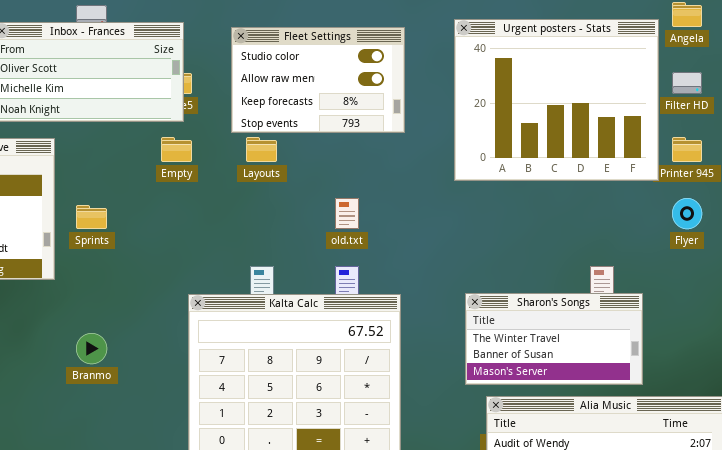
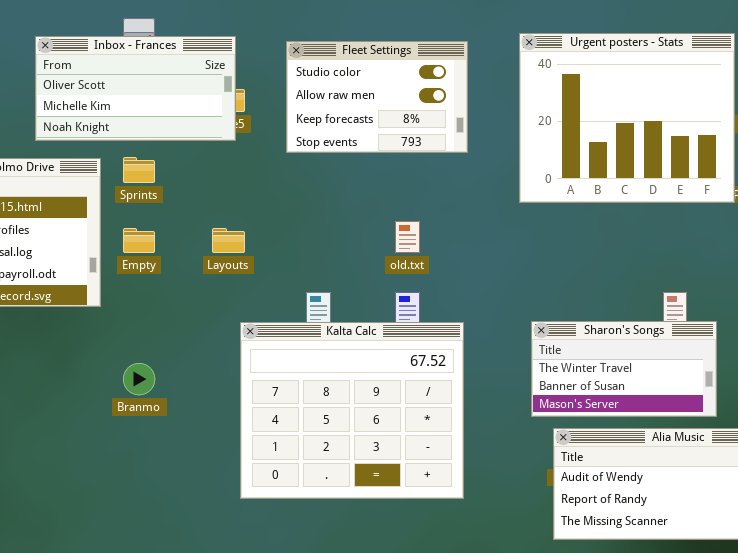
Empty: [161,137,192,162] -> [123,228,155,253], moved
Layouts: [246,137,277,162] -> [212,228,245,253], moved
Sprints: [76,205,107,229] -> [123,157,155,183], moved

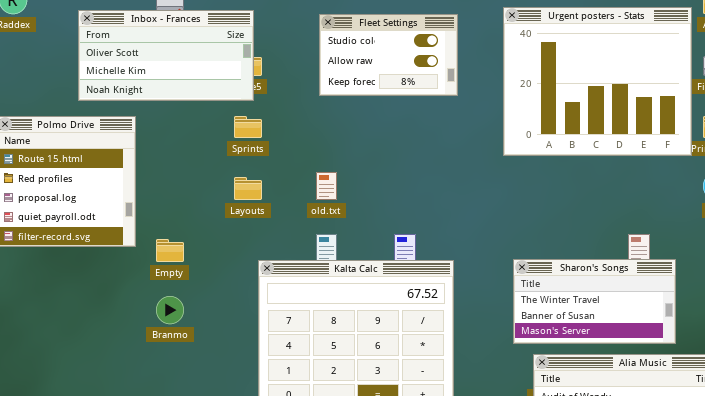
Fleet Settings: [286,41,468,153] -> [319,14,458,96], resized
Sprints: [123,157,155,183] -> [234,116,262,138], moved
old.txt: [395,221,420,253] -> [316,172,337,200], moved
Empty: [123,228,155,253] -> [156,239,184,262], moved

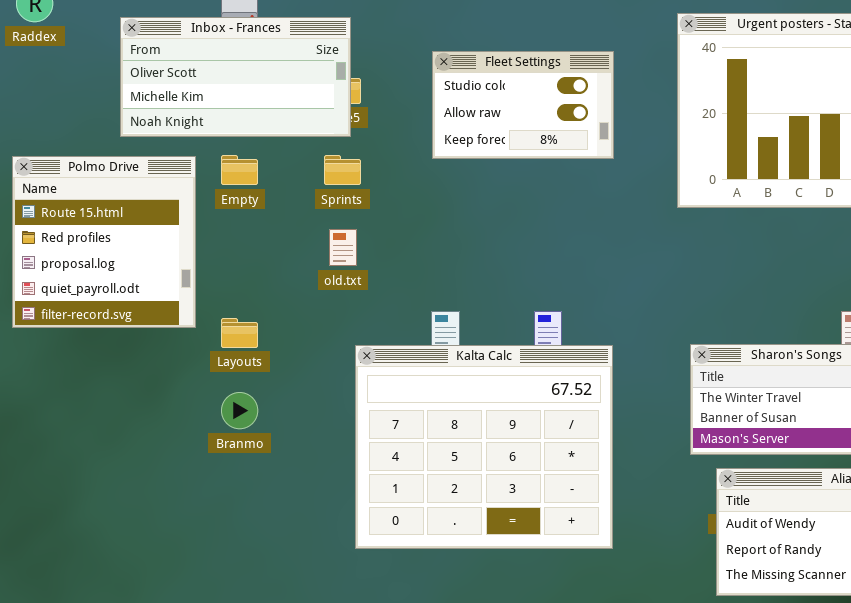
Fleet Settings: [319,14,458,96] -> [432,51,614,159], moved
old.txt: [316,172,337,200] -> [329,229,357,266], moved
Layouts: [234,177,262,200] -> [221,318,258,348], moved
Empty: [156,239,184,262] -> [221,155,258,185], moved

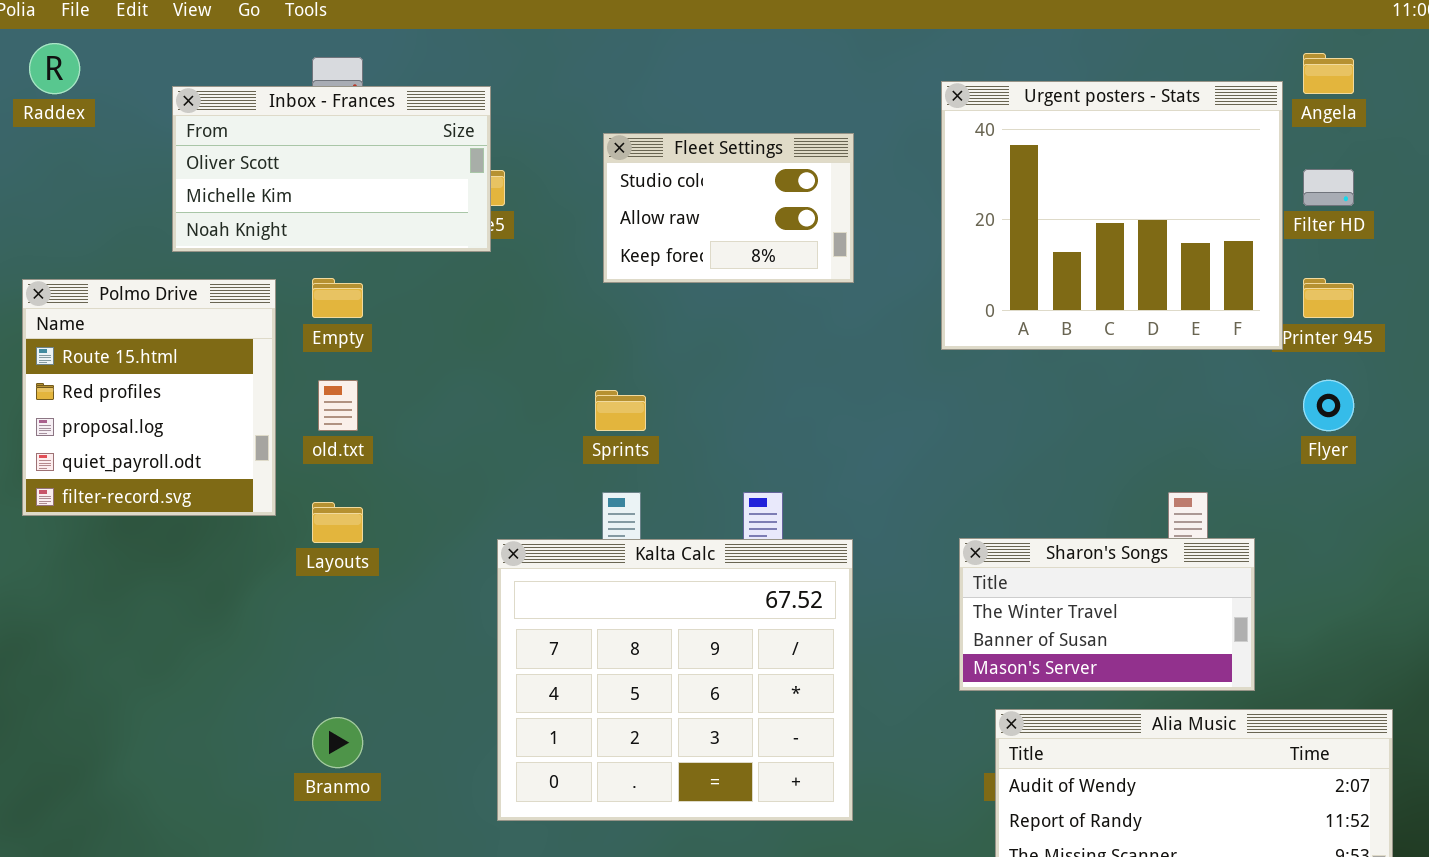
Sprints: [324,155,361,185] -> [595,390,646,431], moved
old.txt: [329,229,357,266] -> [318,380,358,431], moved
Branmo: [221,392,258,429] -> [312,717,363,768], moved

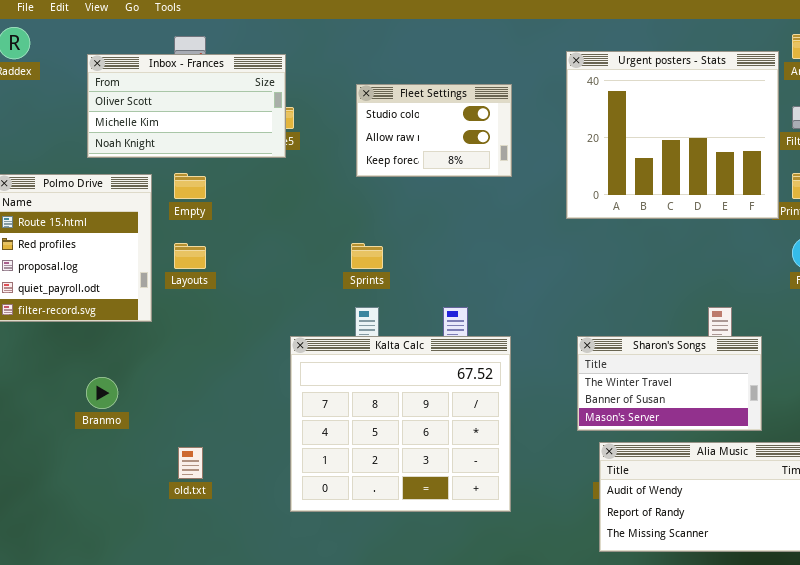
old.txt: [318,380,358,431] -> [178,447,203,479], moved
Layouts: [312,502,363,543] -> [174,243,206,269], moved
Branmo: [312,717,363,768] -> [86,377,118,409], moved

